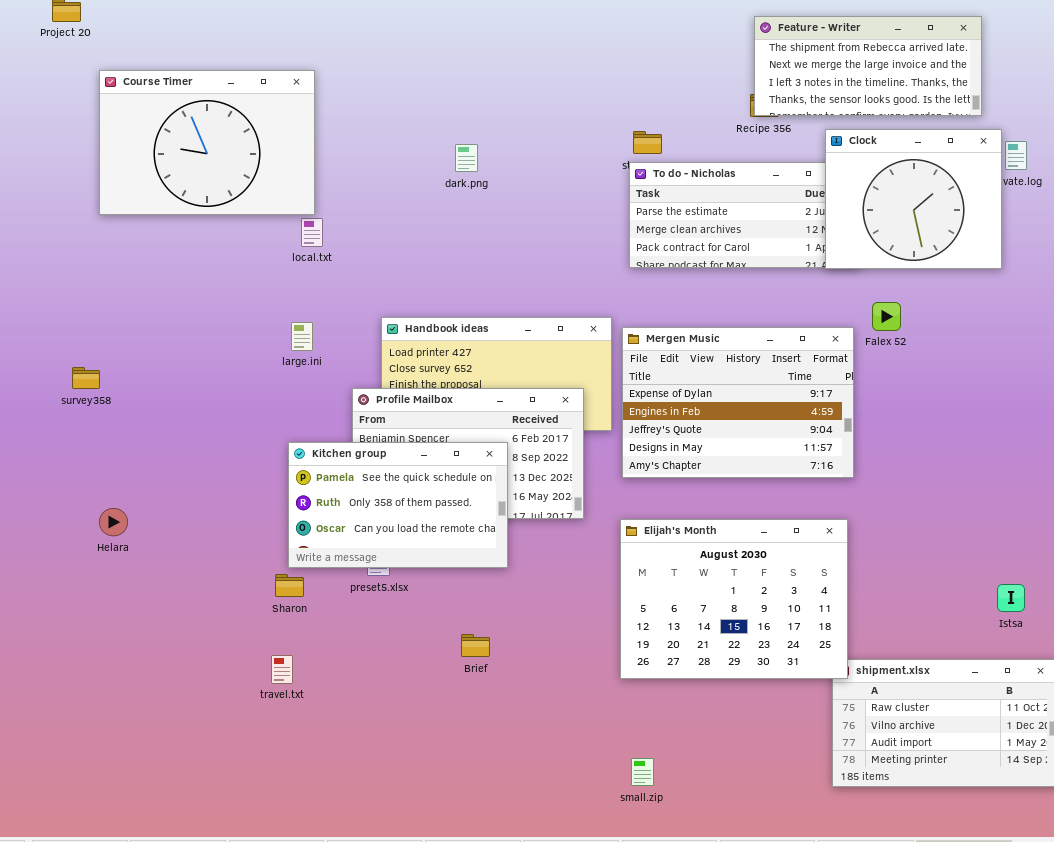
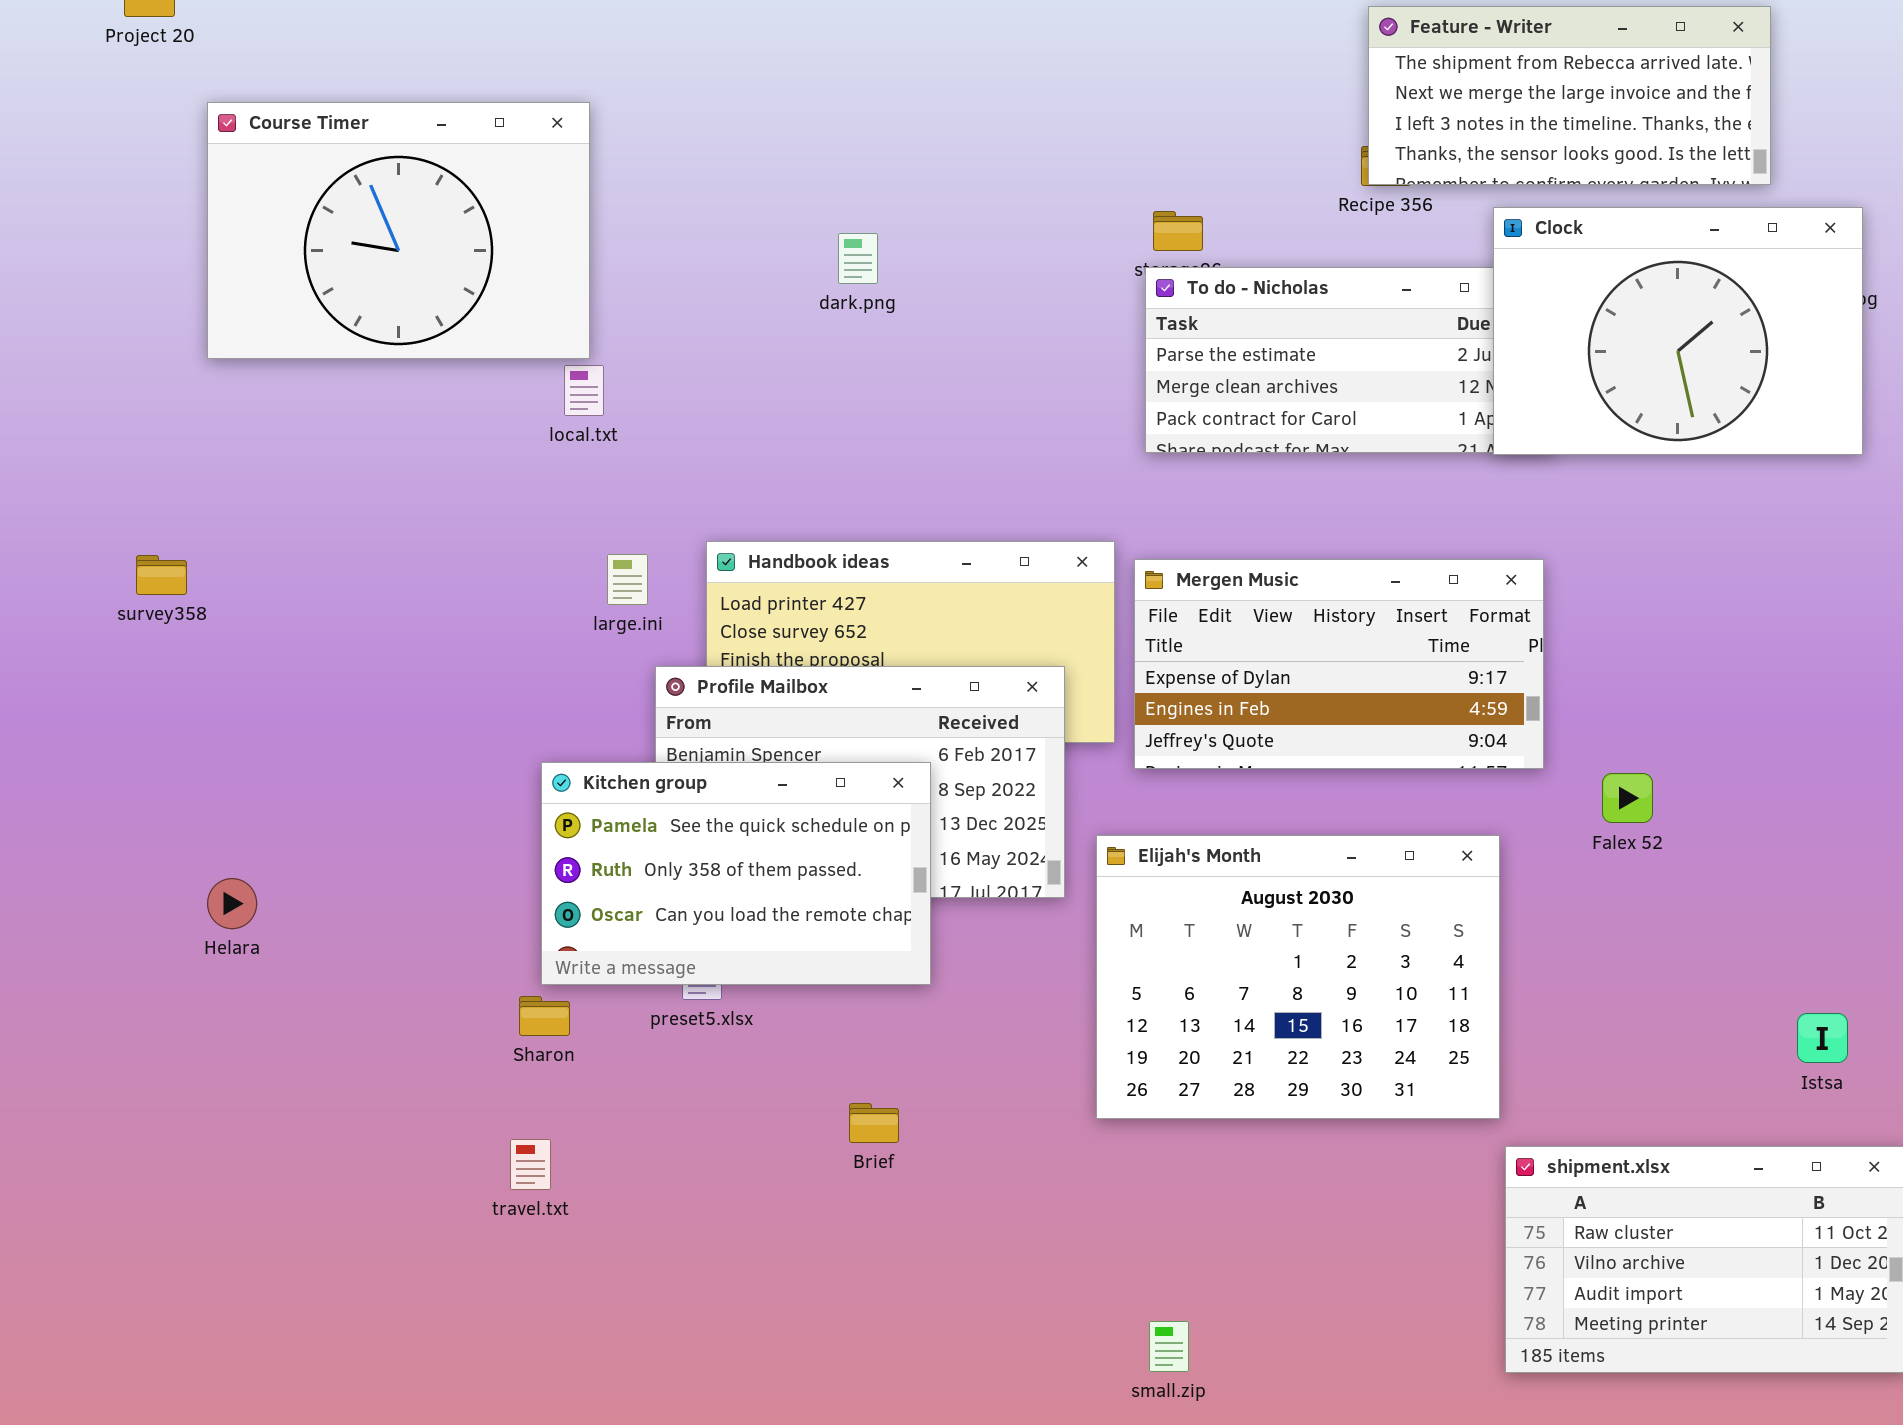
Clock: [825,129,1002,269] -> [1493,207,1863,455], resized
Falex 52: [872,302,901,331] -> [1602,773,1653,823], moved
large.ini: [291,322,313,351] -> [607,554,648,605], moved
Mergen Music: [622,327,854,478] -> [1134,559,1544,769], resized
survey358: [72,367,100,389] -> [136,555,187,595], moved
Elijah's Month: [620,519,848,679] -> [1096,835,1500,1119], moved

